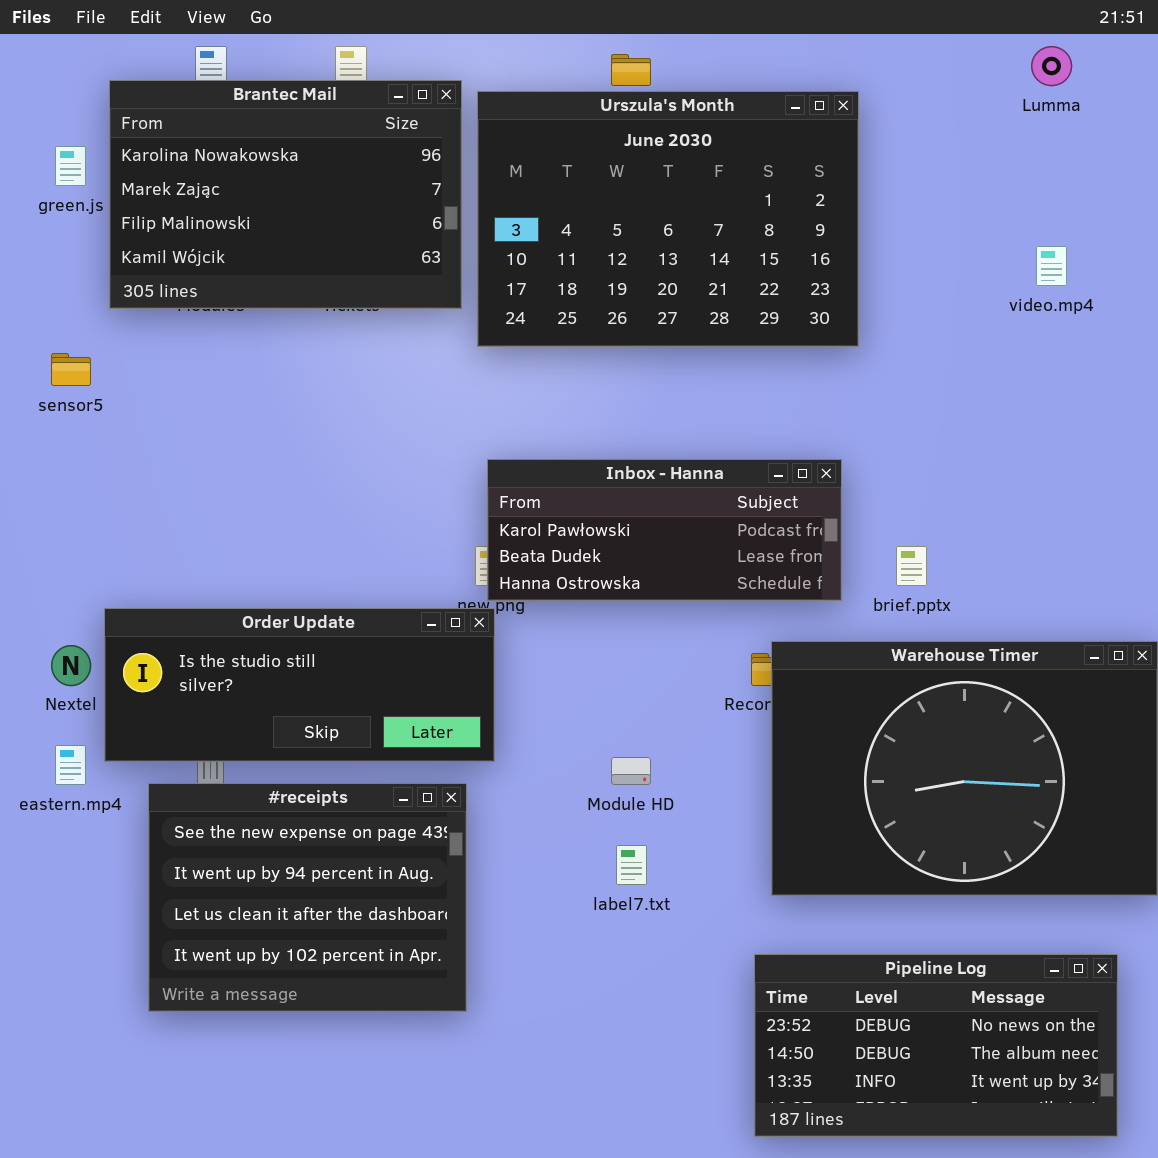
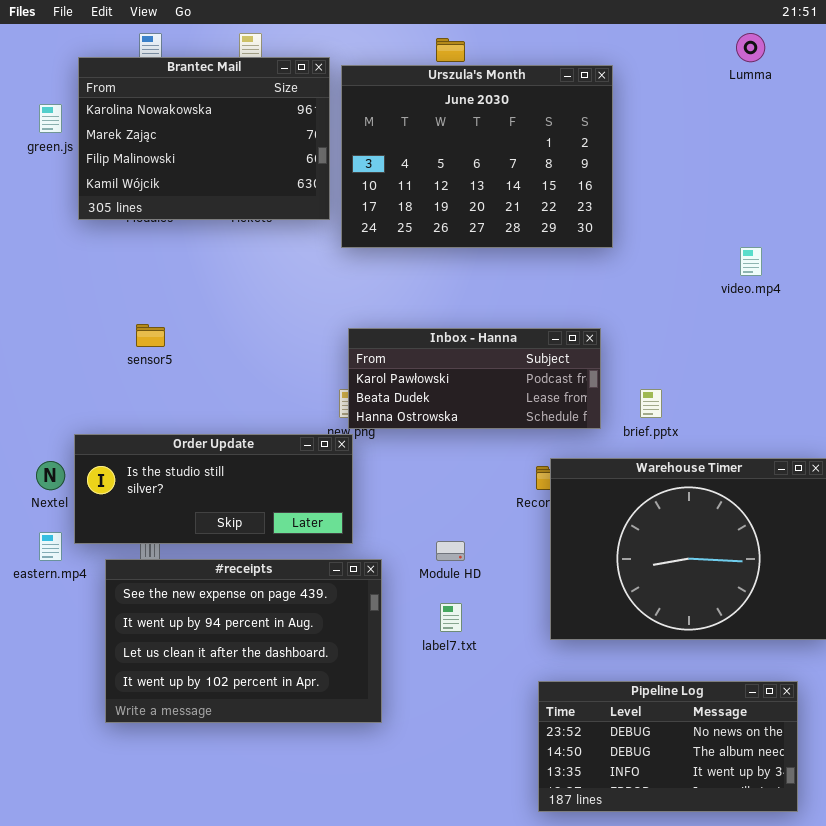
video.mp4: [1036,246,1067,286] -> [740,247,762,276], moved
sensor5: [51,353,91,386] -> [136,324,165,347], moved
#receipts: [148,783,467,1012] -> [105,559,382,723], resized

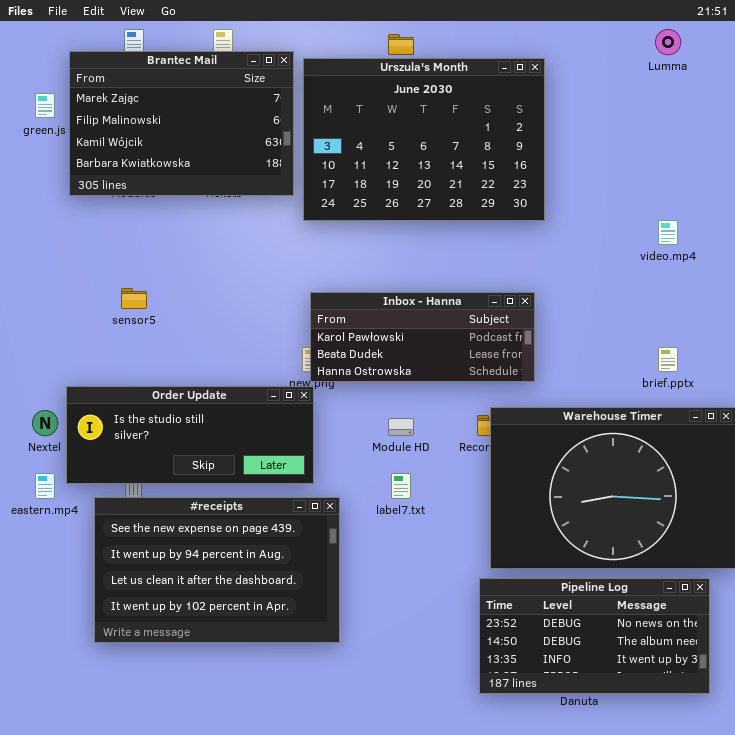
Brantec Mail: [78,57,330,220] -> [69,51,294,196], scrolled down 1 row
brief.pptx: [640,389,662,418] -> [658,347,678,372], moved
Module HD: [436,541,465,561] -> [388,418,414,436], moved
label7.txt: [440,603,462,632] -> [391,473,411,499], moved
Pipeline Log: [538,681,798,812] -> [479,578,710,694], moved

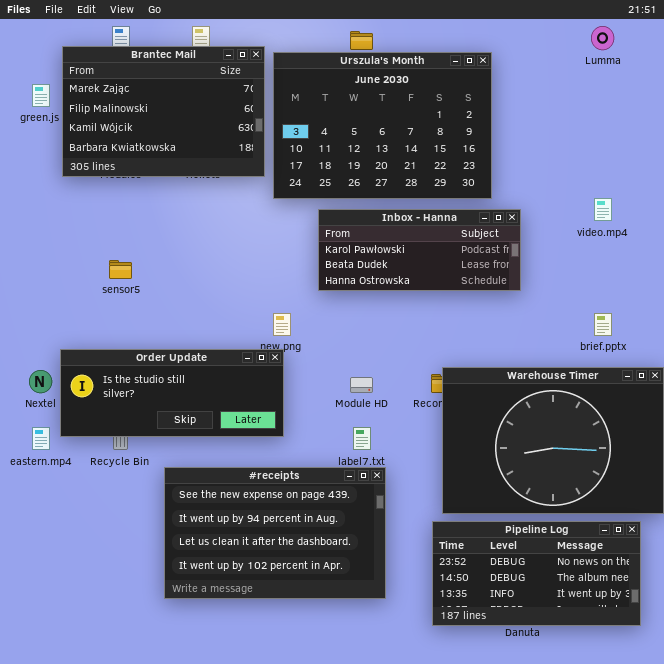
Inbox - Hanna: [310,292,535,382] -> [318,209,521,291], moved
#receipts: [94,497,340,643] -> [164,467,386,599], moved

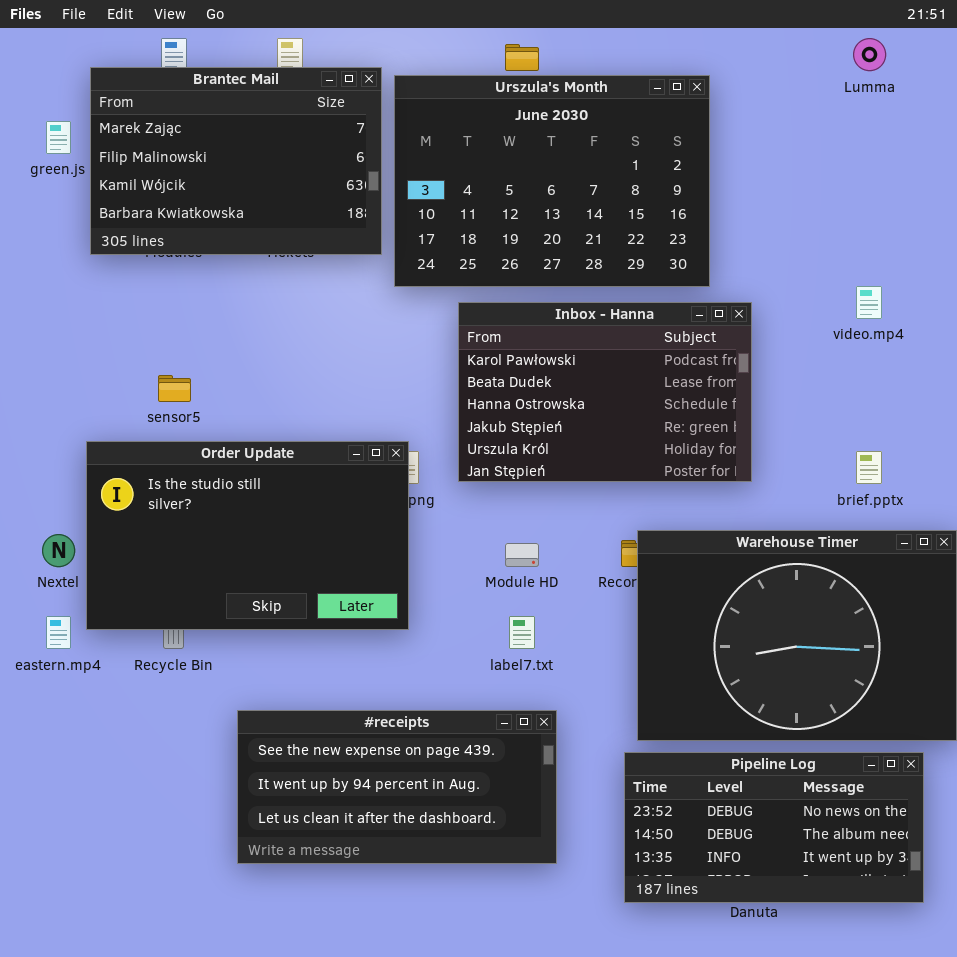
Inbox - Hanna: [318,209,521,291] -> [458,302,752,482], resized
Order Update: [60,349,284,437] -> [86,441,409,630], resized
#receipts: [164,467,386,599] -> [237,710,557,864], resized

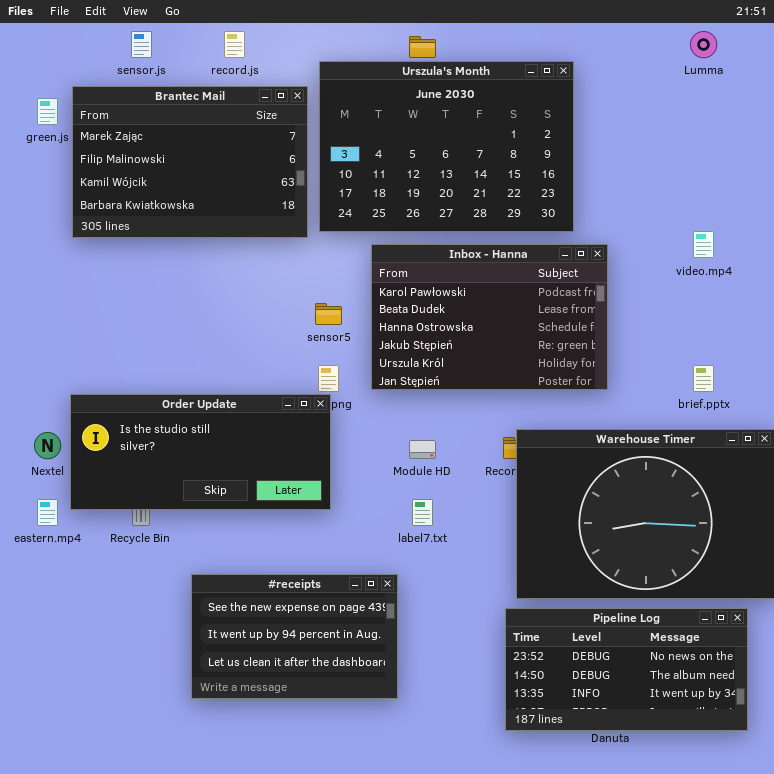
Brantec Mail: [90,67,382,255] -> [72,86,308,238], moved
sensor5: [158,375,191,402] -> [315,303,342,325], moved
Order Update: [86,441,409,630] -> [70,394,331,510], resized
#receipts: [237,710,557,864] -> [191,574,398,699], resized

